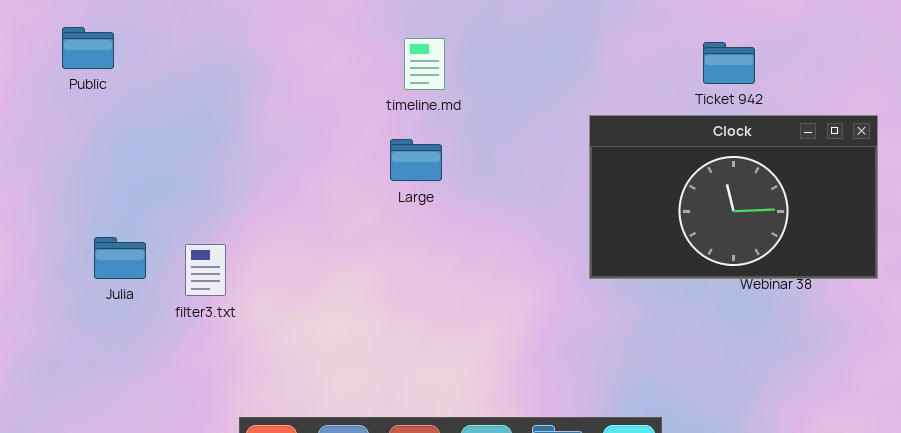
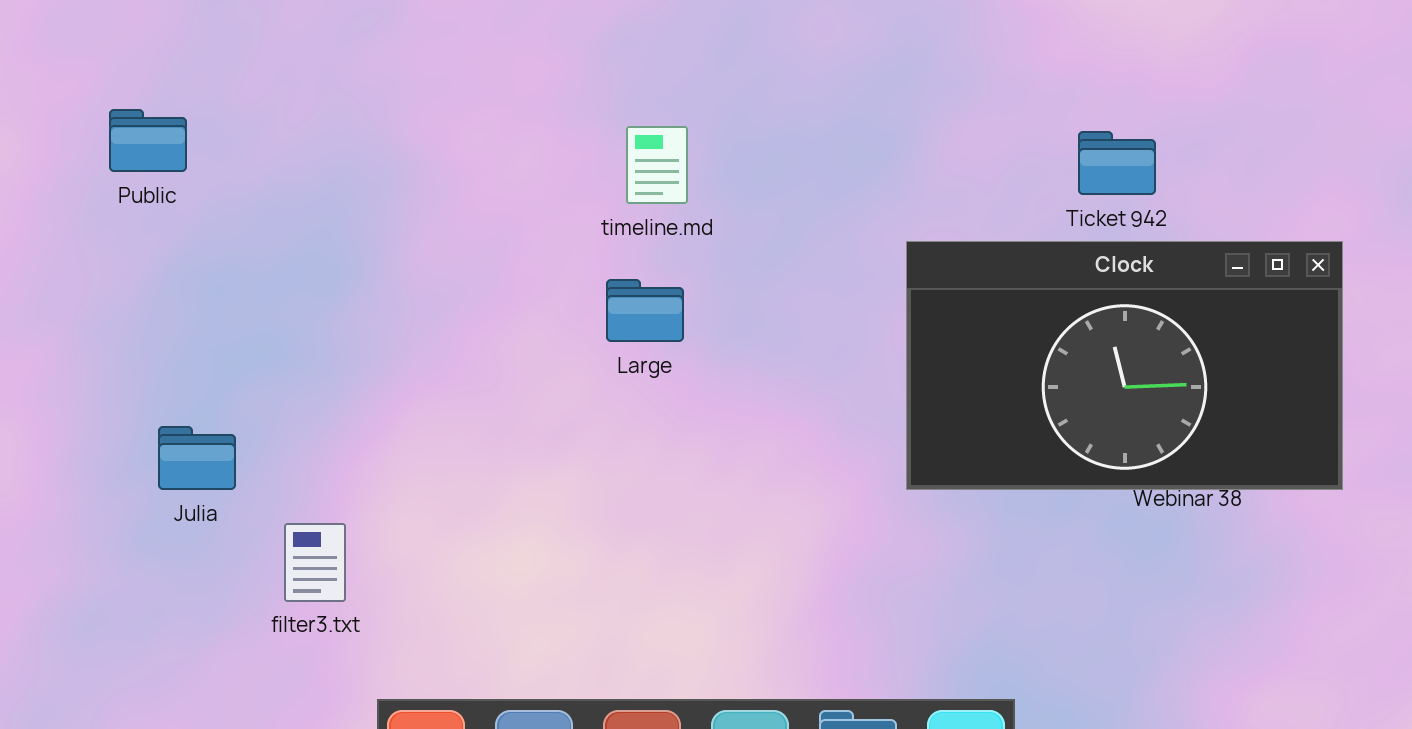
filter3.txt: [185,244,226,296] -> [284,523,346,602], moved

